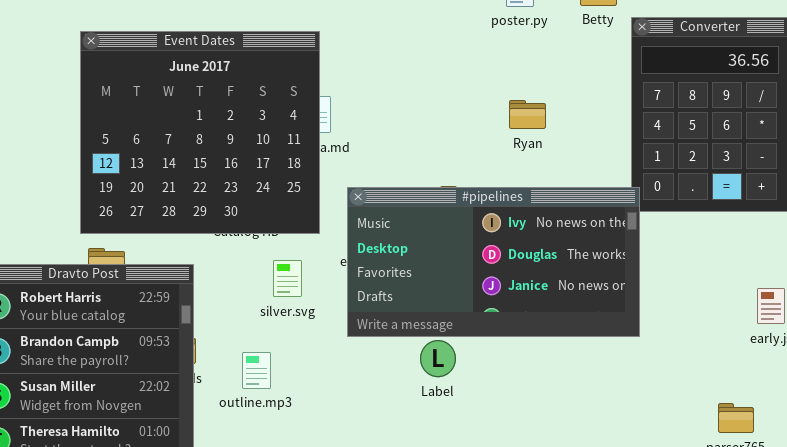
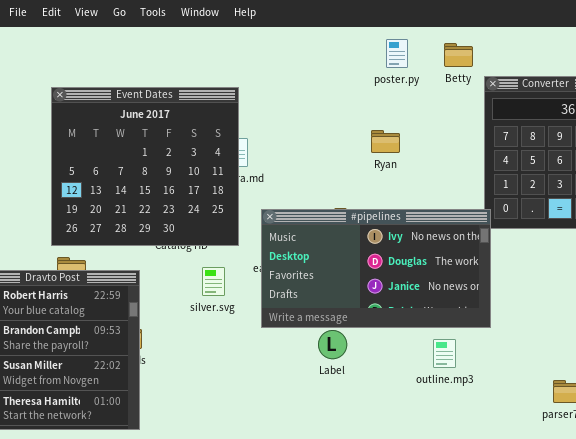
Ryan: [509,100,546,129] -> [371,130,400,153], moved
outline.mp3: [242,352,271,389] -> [433,339,456,368], moved

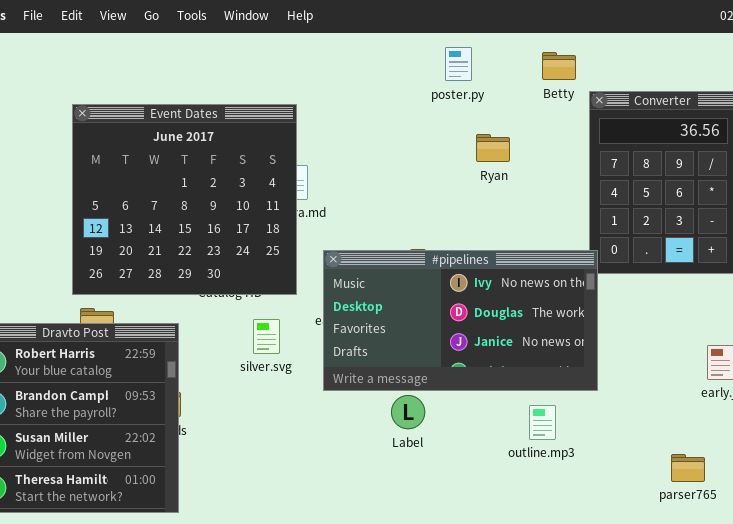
poster.py: [386,39,408,68] -> [445,47,472,81], moved
Ryan: [371,130,400,153] -> [476,134,510,162], moved

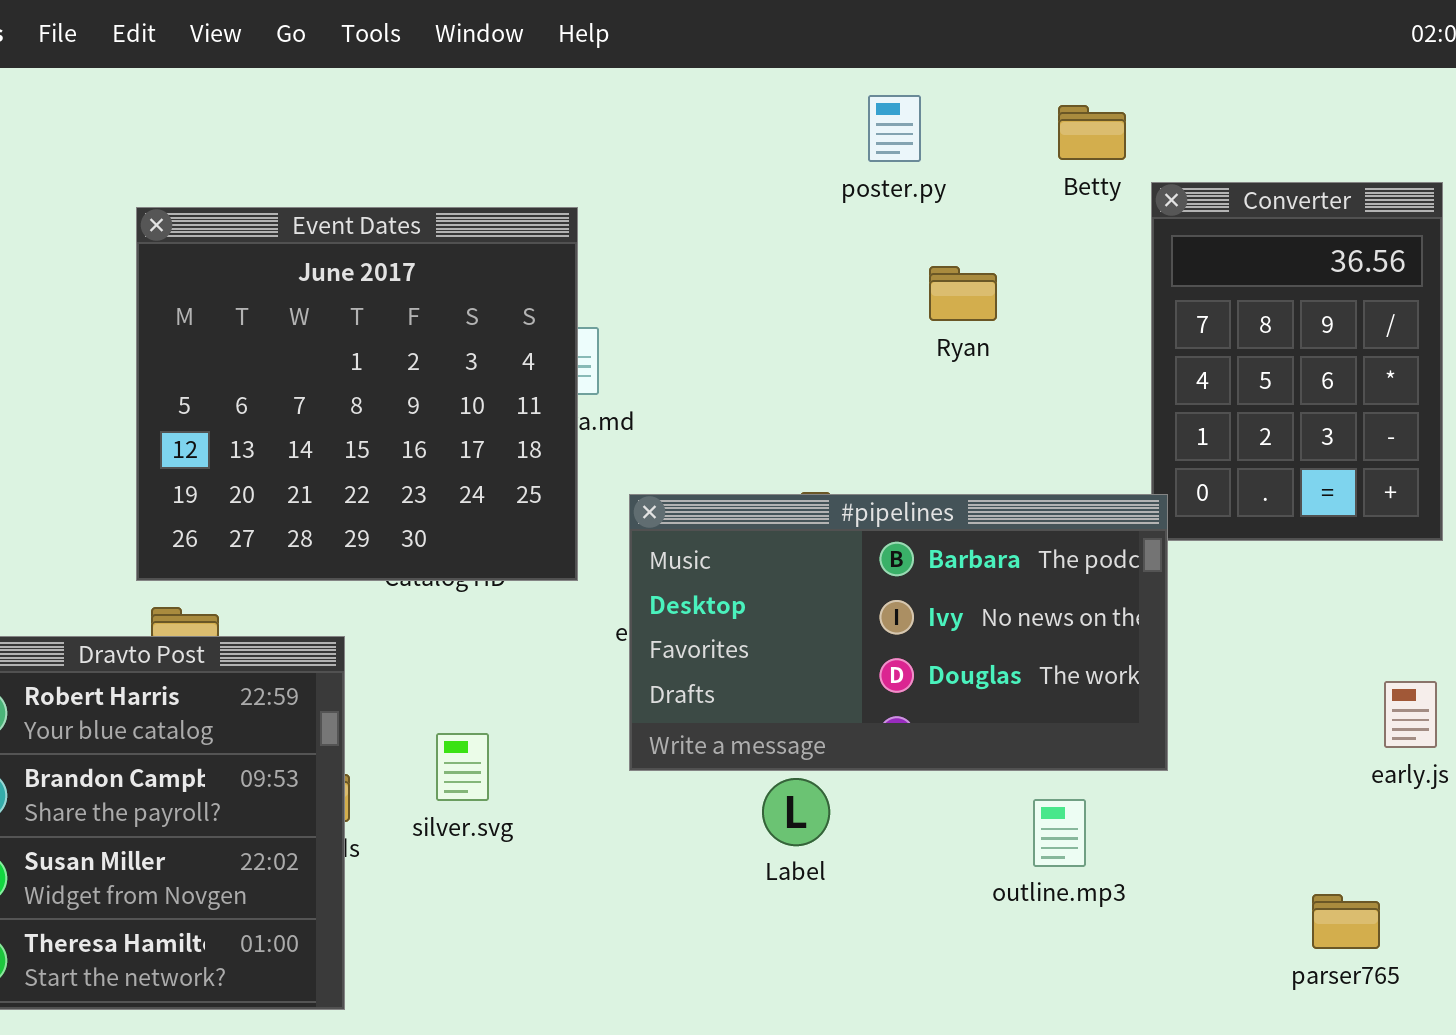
#pipelines: [323,250,598,391] -> [629,494,1168,771], scrolled up 1 row
silver.svg: [253,319,280,354] -> [436,733,489,801], moved

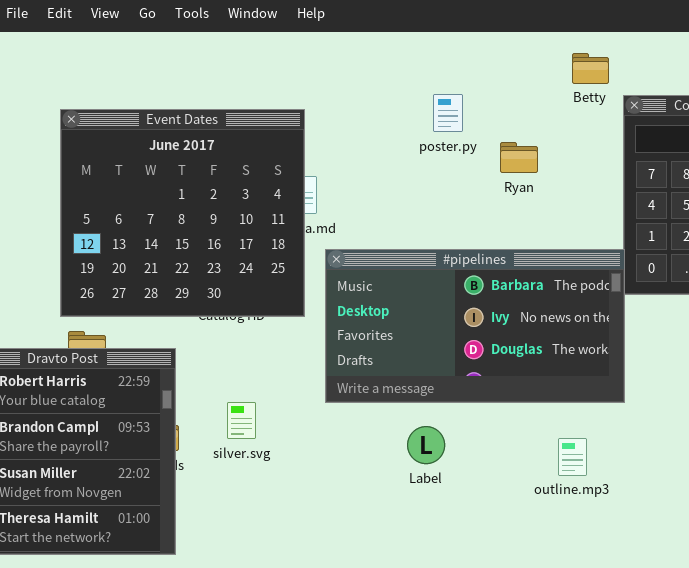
poster.py: [868,95,921,162] -> [433,94,463,132], moved
#pipelines: [629,494,1168,771] -> [325,249,625,403], moved

